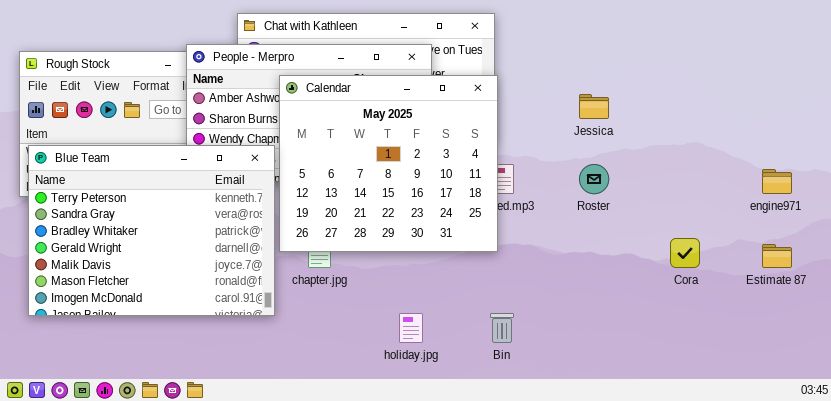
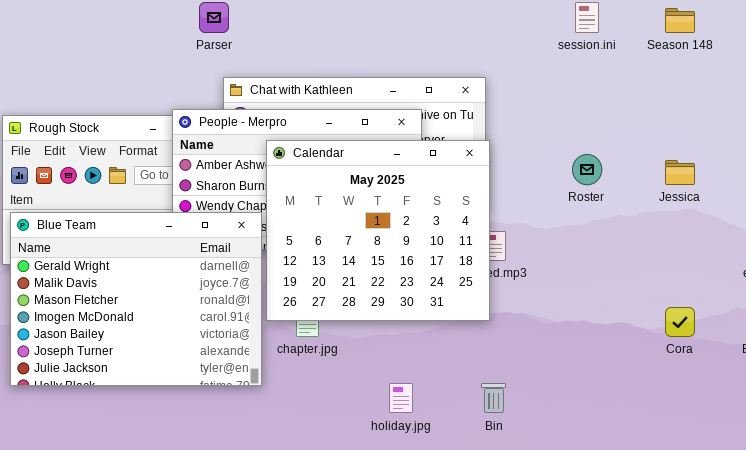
Jessica: [579,94,609,119] -> [665,160,695,185], moved
Blue Team: [28,145,275,316] -> [10,212,262,386], scrolled down 3 rows
Roster: [579,164,609,194] -> [572,154,602,185], moved

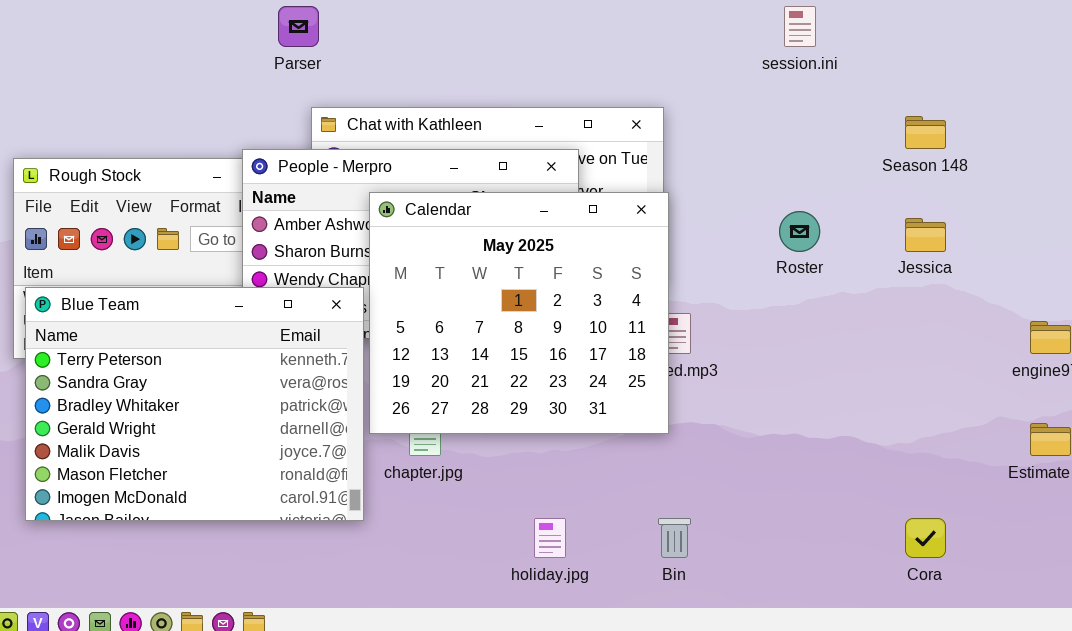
Season 148: [665,8,695,33] -> [905,116,946,149], moved
Blue Team: [10,212,262,386] -> [25,287,364,521], scrolled up 3 rows
Cora: [665,307,695,337] -> [905,518,946,558], moved

